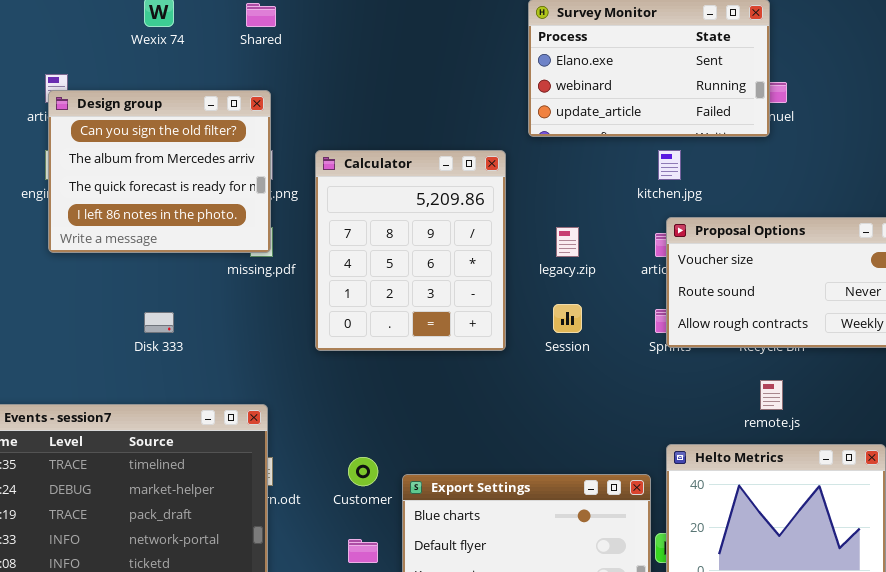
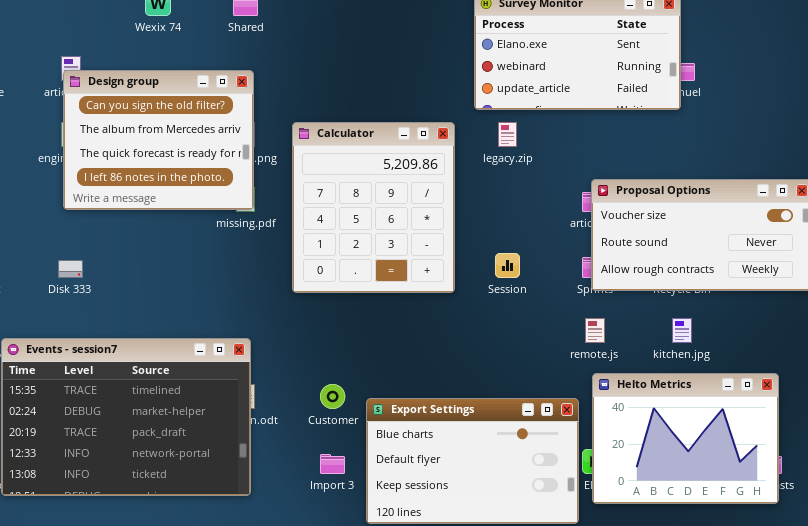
kitchen.jpg: [658,150,681,180] -> [672,318,692,343], moved
legacy.zip: [556,227,579,257] -> [498,122,517,147], moved
Disk 333: [144,312,174,333] -> [58,260,83,278], moved
remote.js: [760,380,783,410] -> [585,318,605,343], moved

